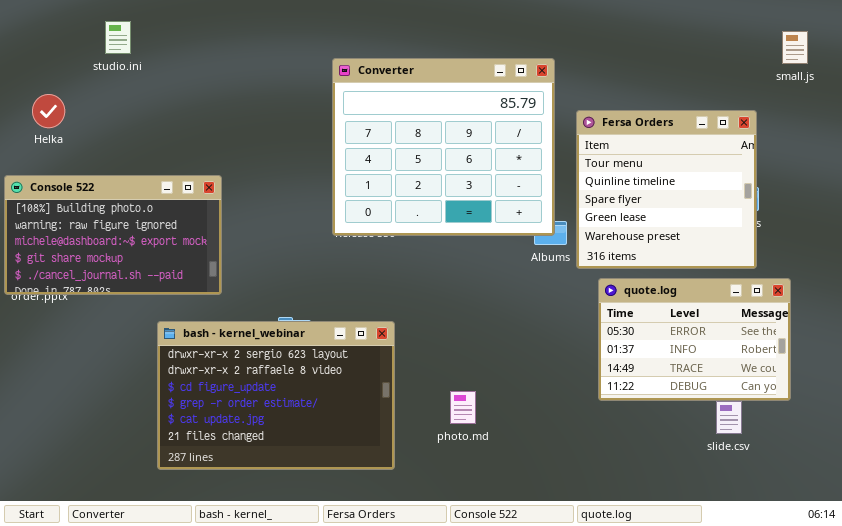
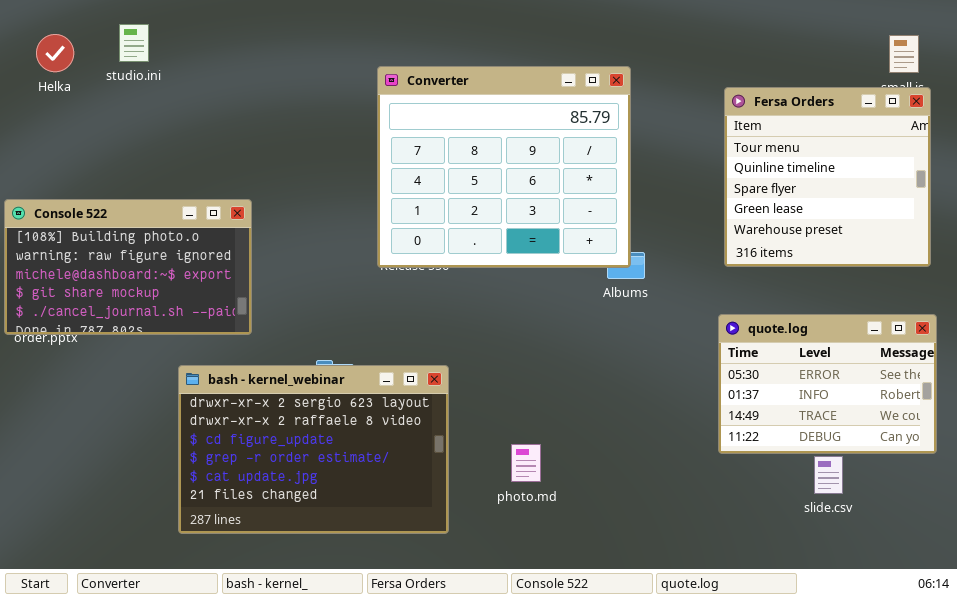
Helka: [32,94,65,128] -> [36,34,74,72], moved
Fersa Orders: [576,110,757,269] -> [724,87,931,267], moved
quote.log: [598,278,791,401] -> [718,314,937,454], moved

